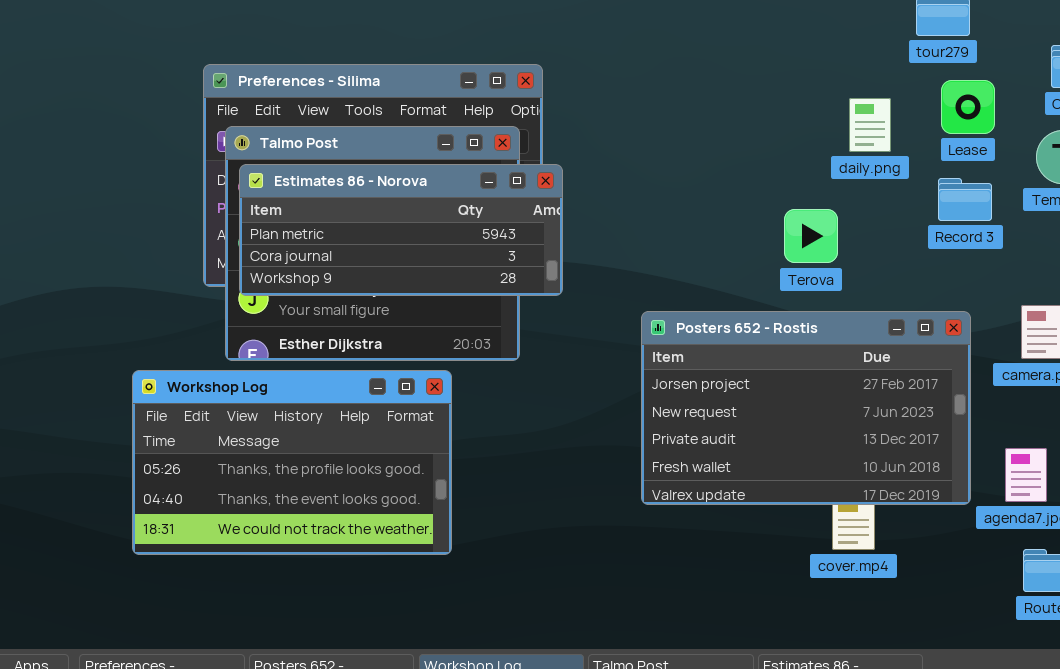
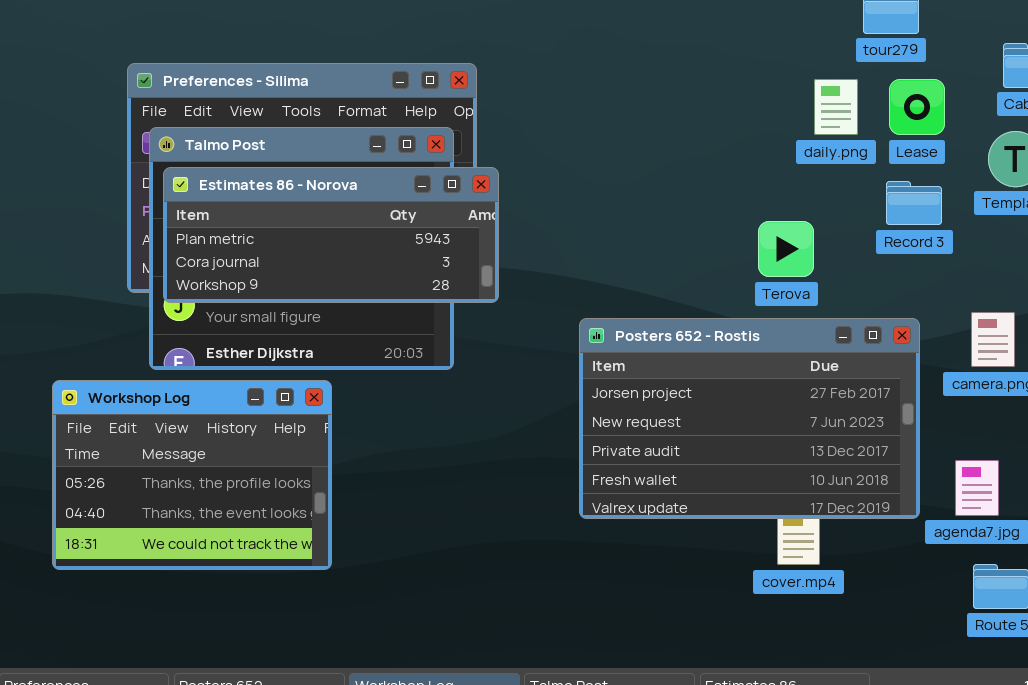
daily.png: [849,98,891,152] -> [814,79,858,135], moved
Terova: [784,209,838,263] -> [758,221,814,277], moved
Workshop Log: [132,370,452,555] -> [52,380,332,570], resized

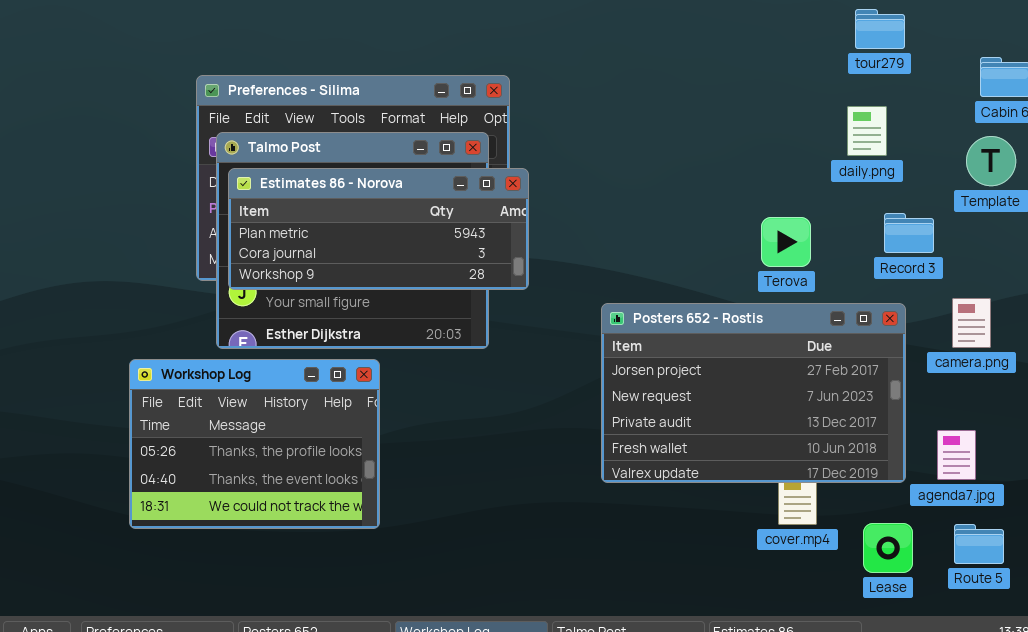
daily.png: [814,79,858,135] -> [847,106,887,156], moved
Lease: [889,79,945,135] -> [863,523,913,573], moved
Record 3: [886,181,942,225] -> [884,213,934,253], moved

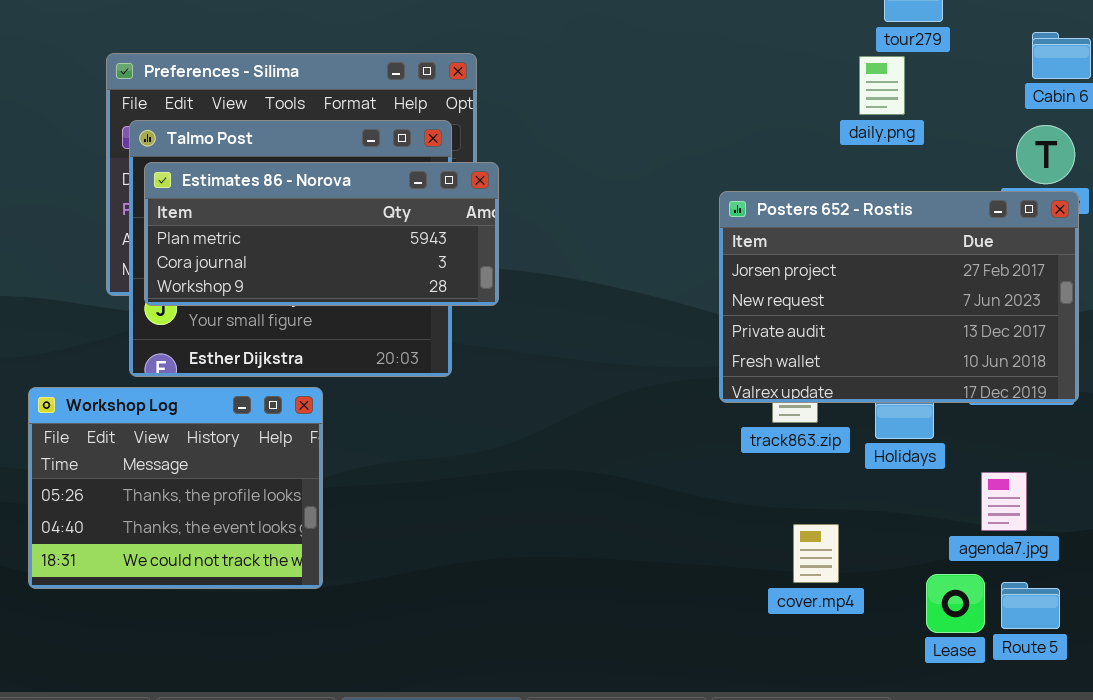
daily.png: [847,106,887,156] -> [859,56,905,115], moved
Posters 652 - Rostis: [601,303,906,483] -> [719,191,1079,403], moved
Lease: [863,523,913,573] -> [926,574,985,633], moved

